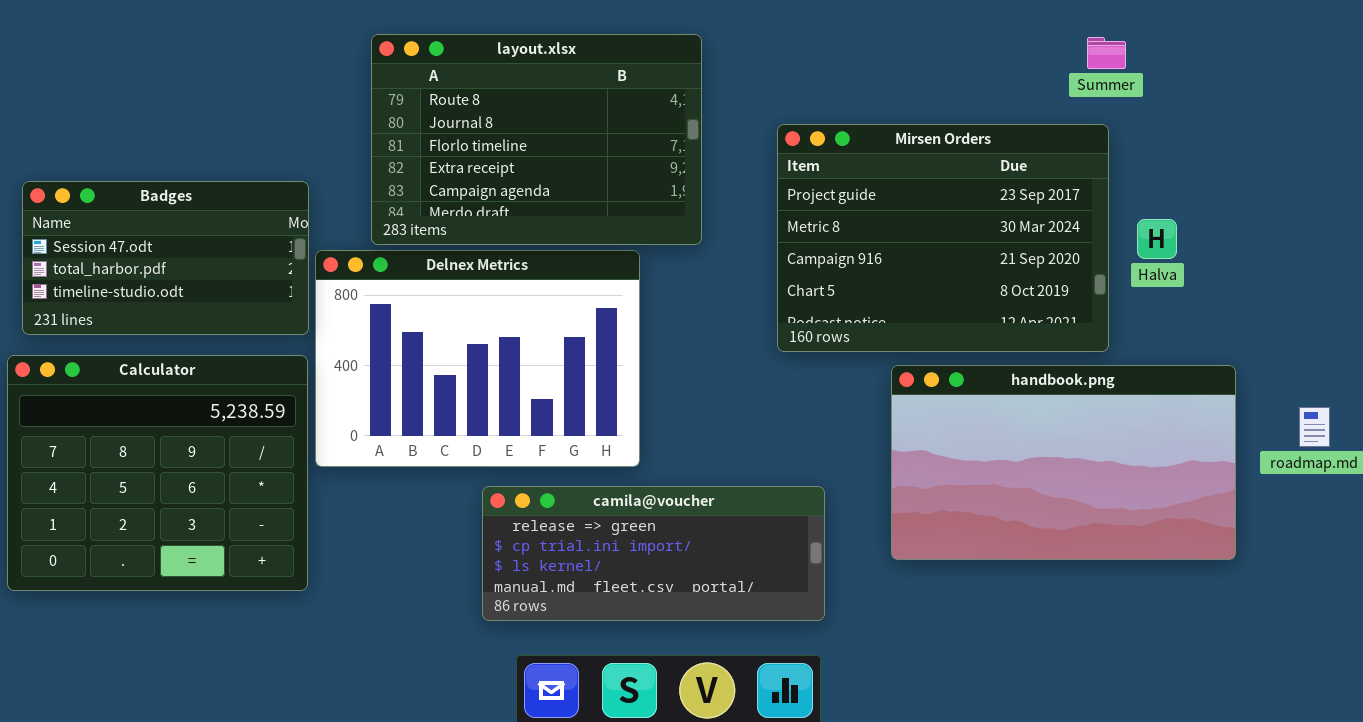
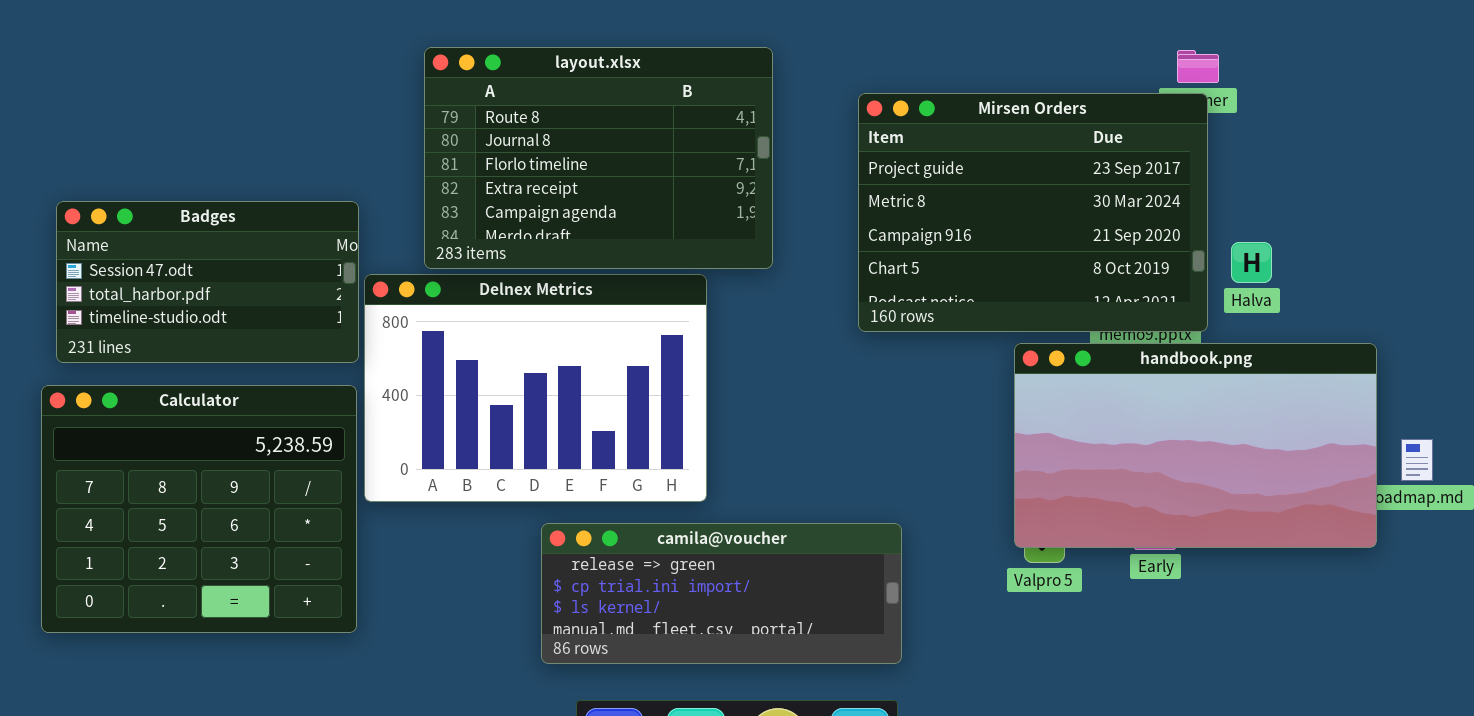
Mirsen Orders: [777,124,1109,352] -> [858,93,1208,332], moved
handbook.png: [891,365,1236,560] -> [1014,343,1377,548], moved

